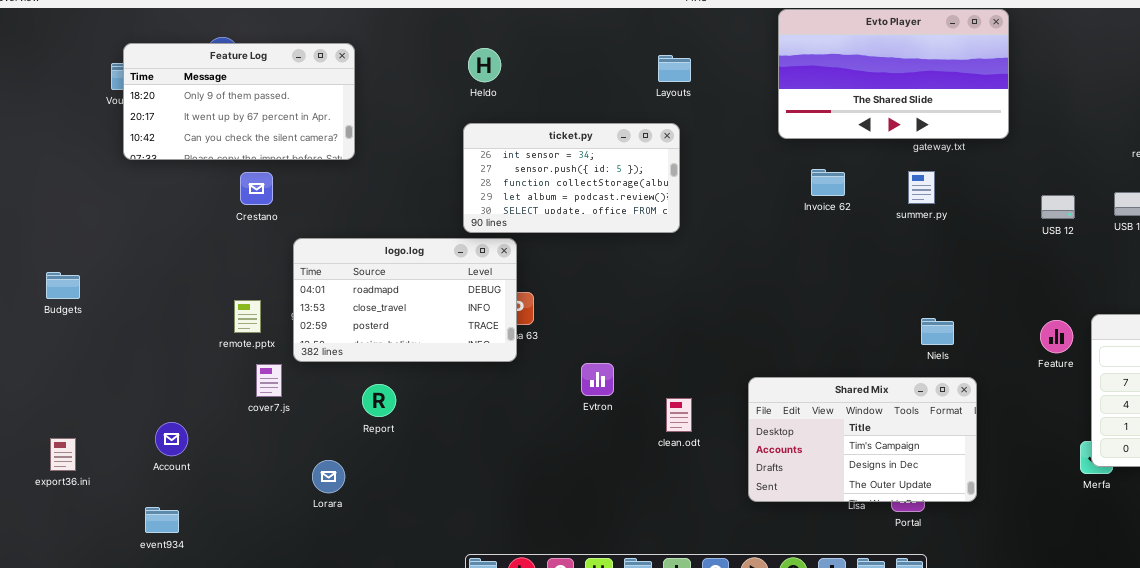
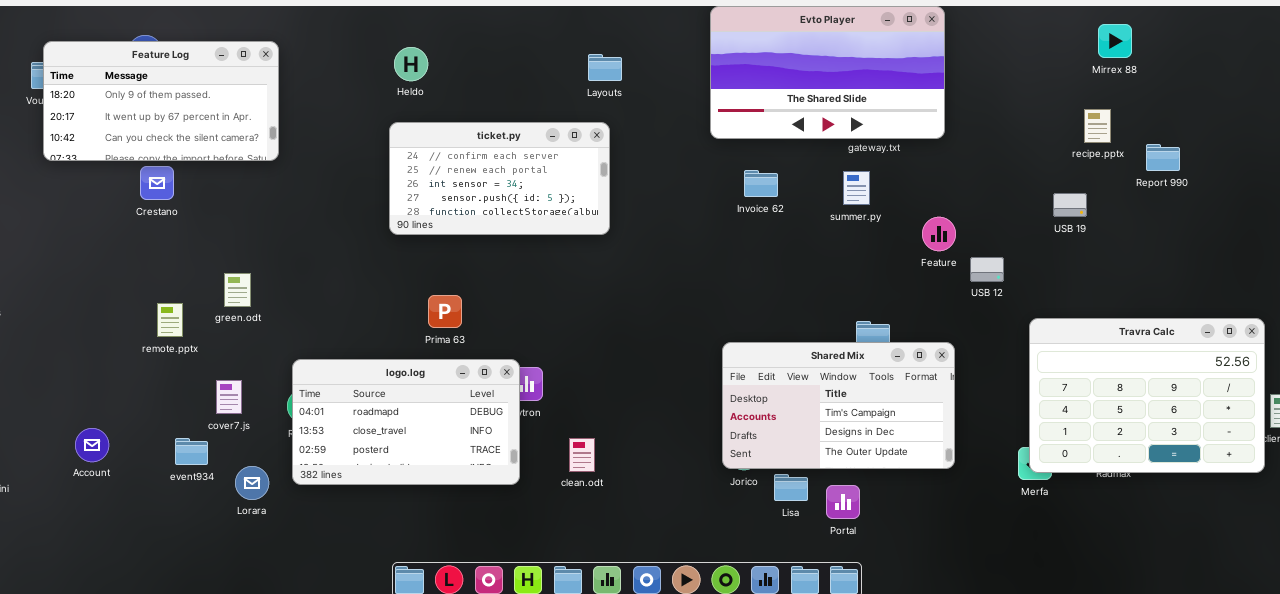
ticket.py: [463,123,680,233] -> [389,122,610,235], scrolled up 2 rows
Crestano: [240,172,273,205] -> [140,166,174,200], moved
USB 12: [1041,195,1075,219] -> [970,257,1004,282], moved
logo.log: [293,238,517,362] -> [292,359,520,485], moved
Feature: [1040,320,1073,353] -> [922,217,956,251], moved
cover7.js: [256,364,282,397] -> [216,380,242,414], moved
Shared Mix: [748,377,977,502] -> [722,342,955,469], moved
clean.odt: [666,398,692,432] -> [569,438,595,472], moved
event934: [145,507,179,533] -> [175,438,208,465], moved

